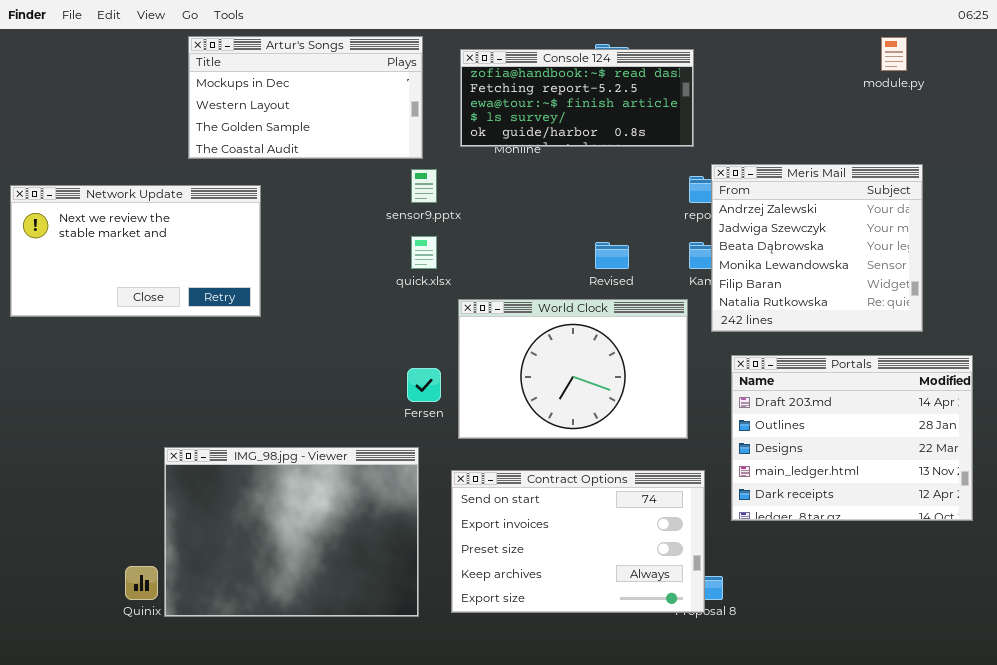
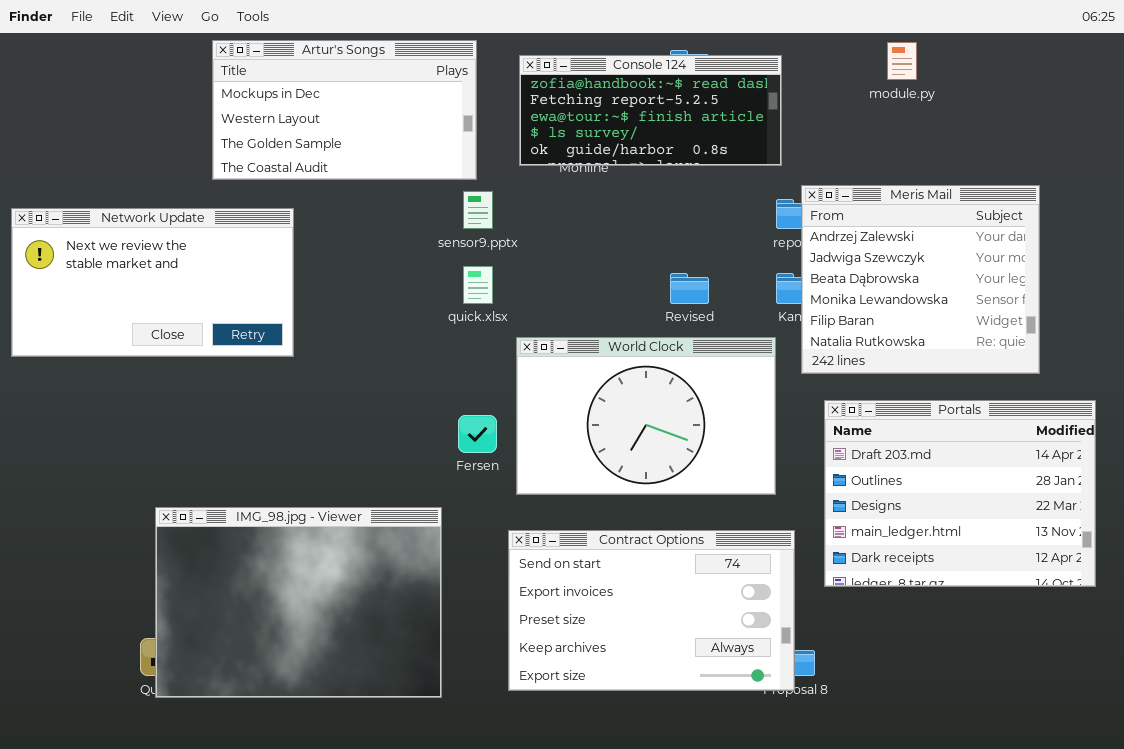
module.py: [881,37,907,71] -> [887,42,917,80], moved
IMG_98.jpg - Viewer: [164,447,419,617] -> [155,507,442,698], moved

